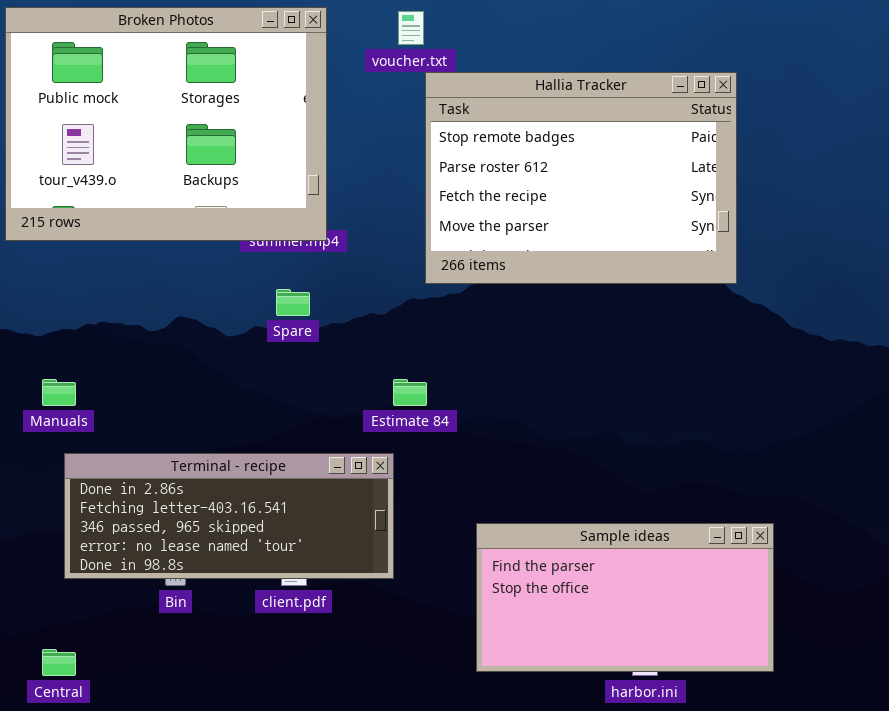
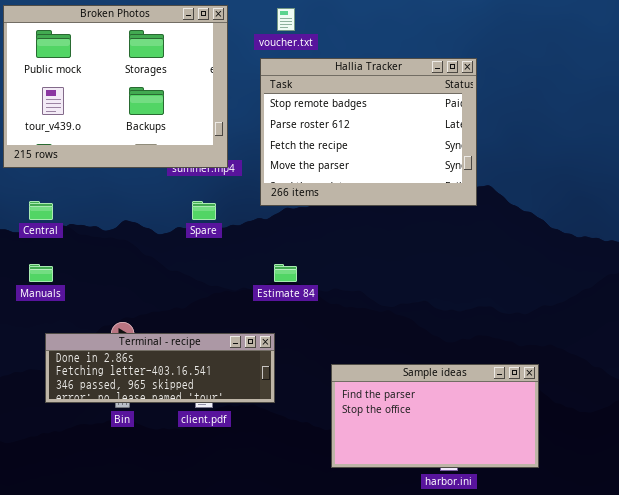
Hallia Tracker: [425,72,737,284] -> [260,58,477,206], moved
Terminal - recipe: [64,453,394,579] -> [45,333,275,403], resized
Central: [42,649,76,676] -> [29,201,53,220], moved

